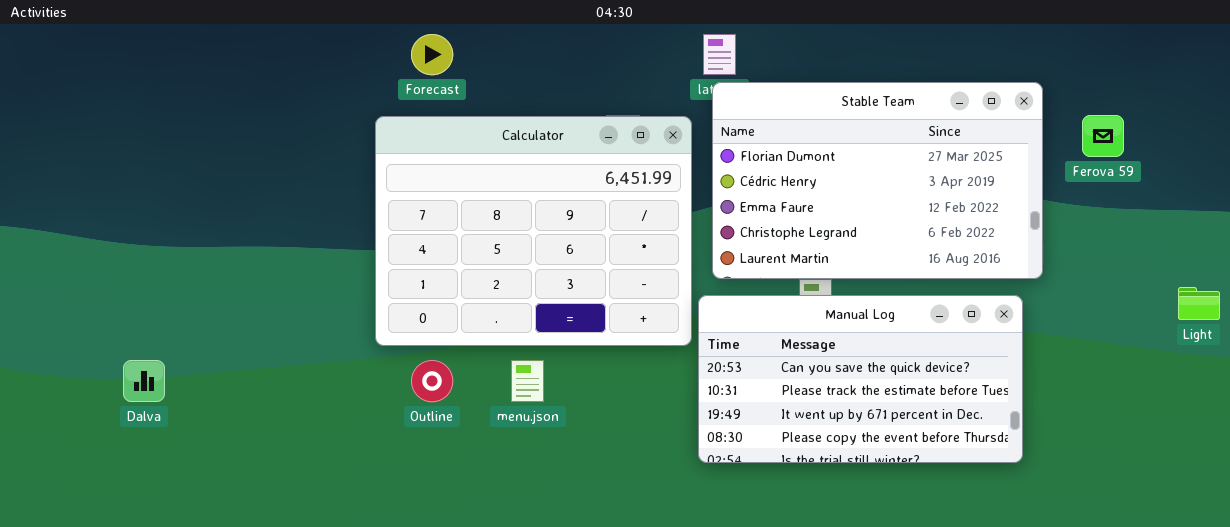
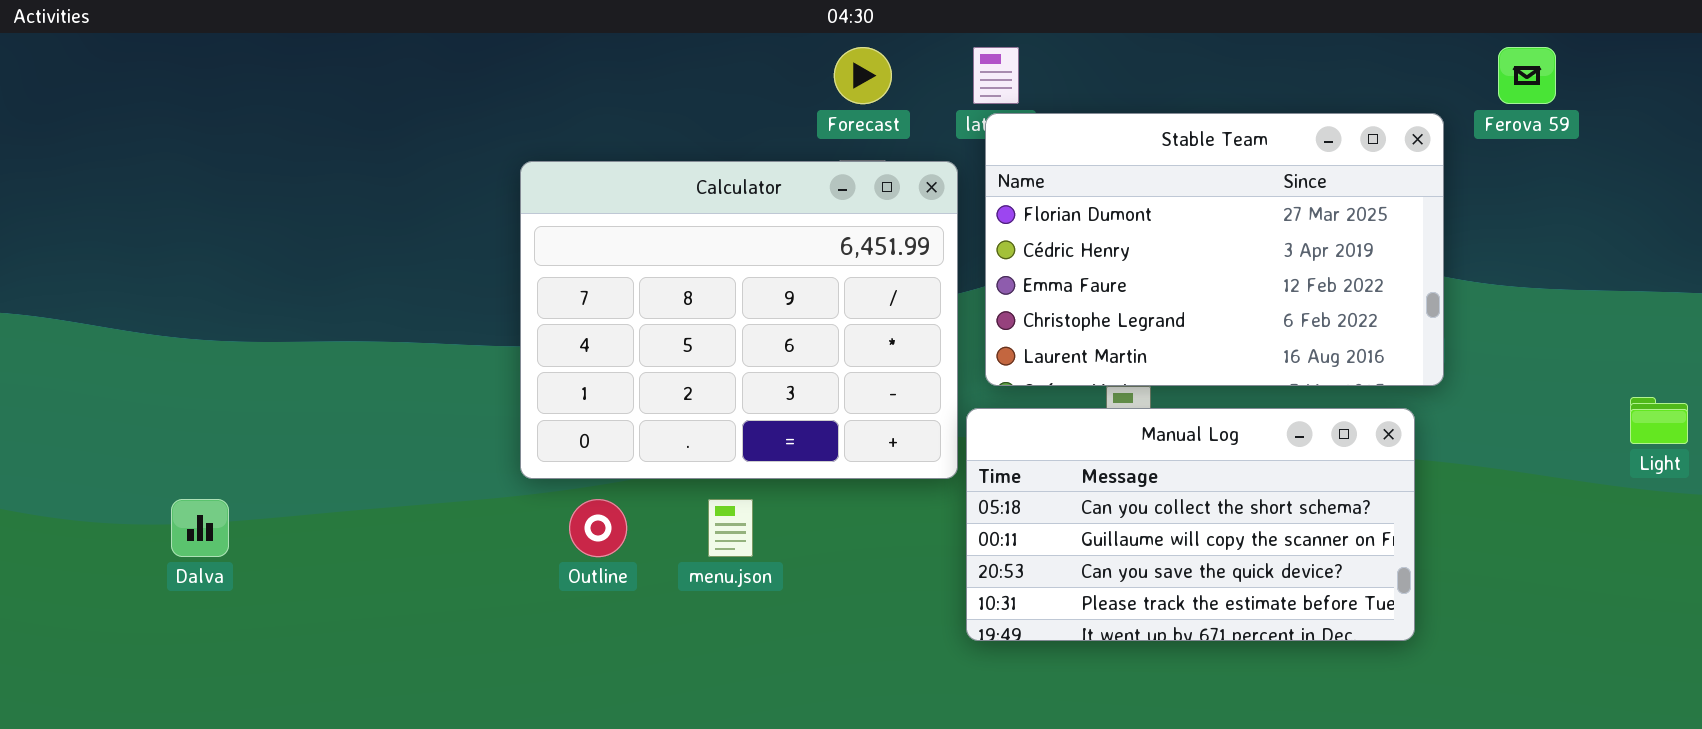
Forecast: [411,34,453,75] -> [834,47,892,104], moved
Ferova 59: [1082,115,1124,157] -> [1498,47,1556,104], moved
Manual Log: [698,295,1023,463] -> [966,408,1415,641], scrolled up 2 rows

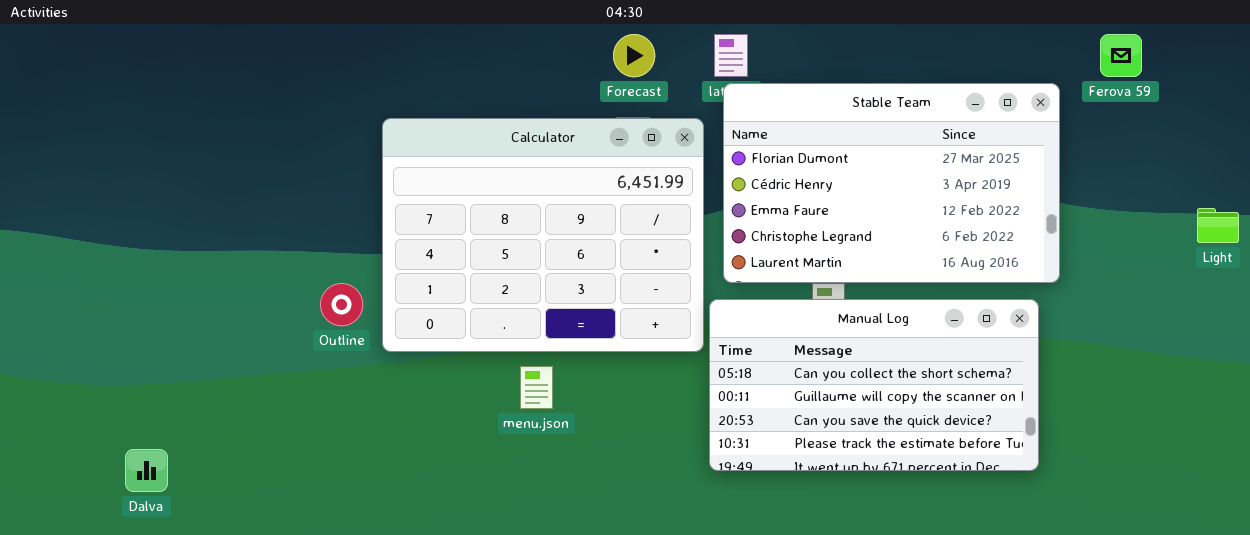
Light: [1630,397,1688,444] -> [1197,208,1239,243], moved
Dalva: [171,499,229,557] -> [125,449,168,492], moved
Outline: [569,499,627,557] -> [320,283,363,326], moved

